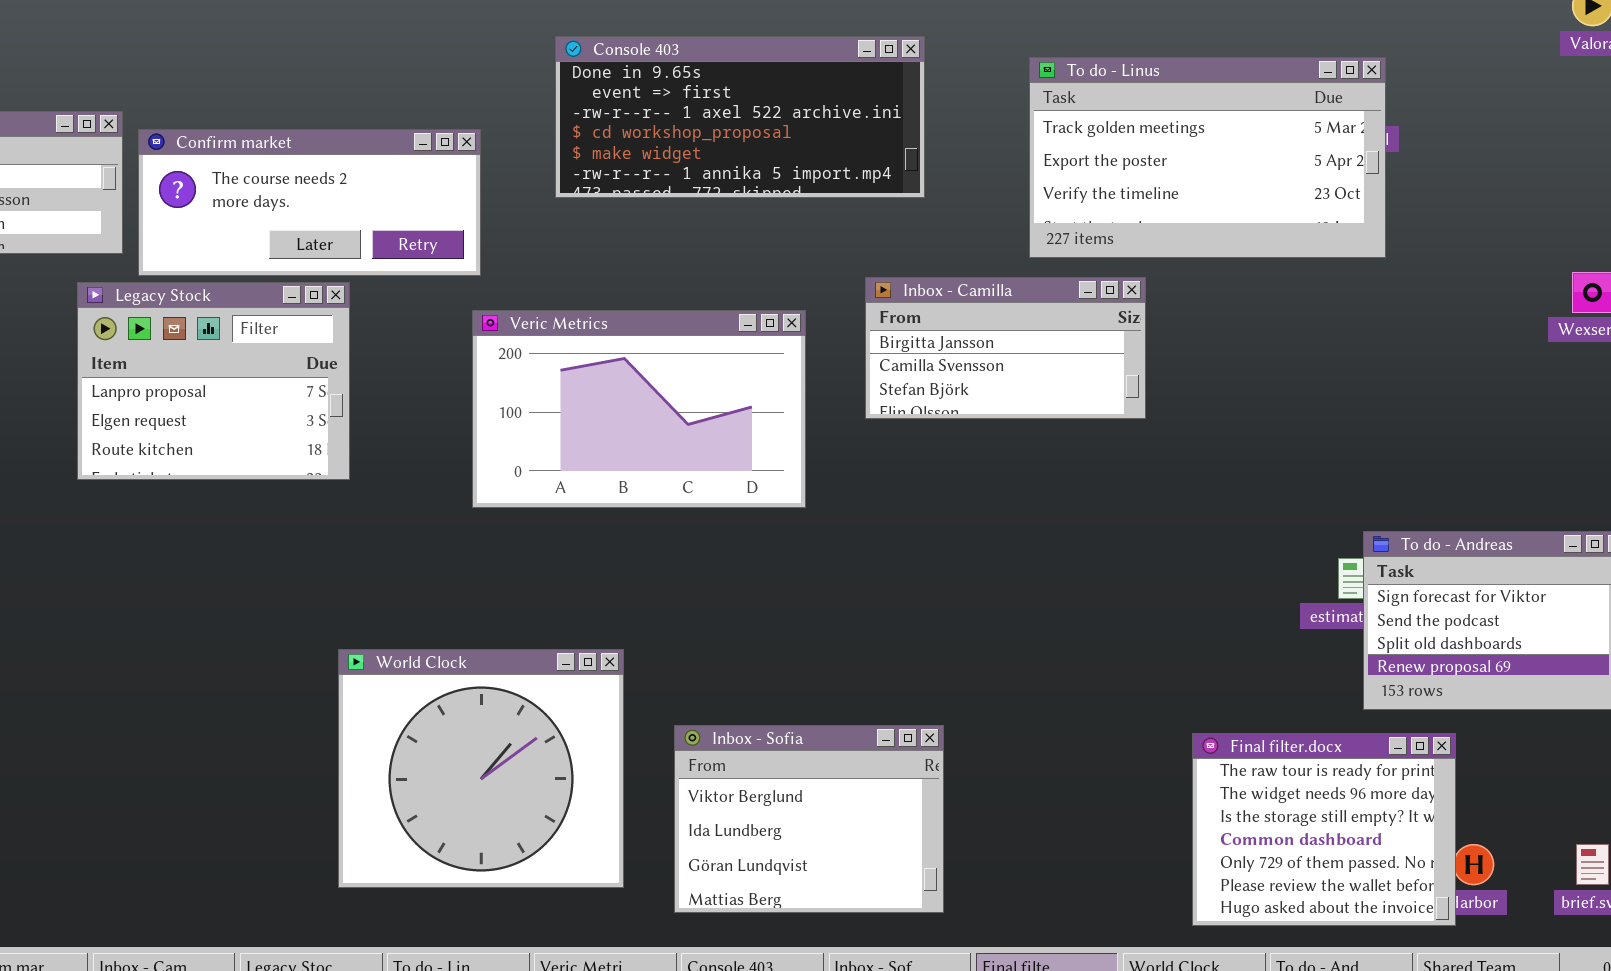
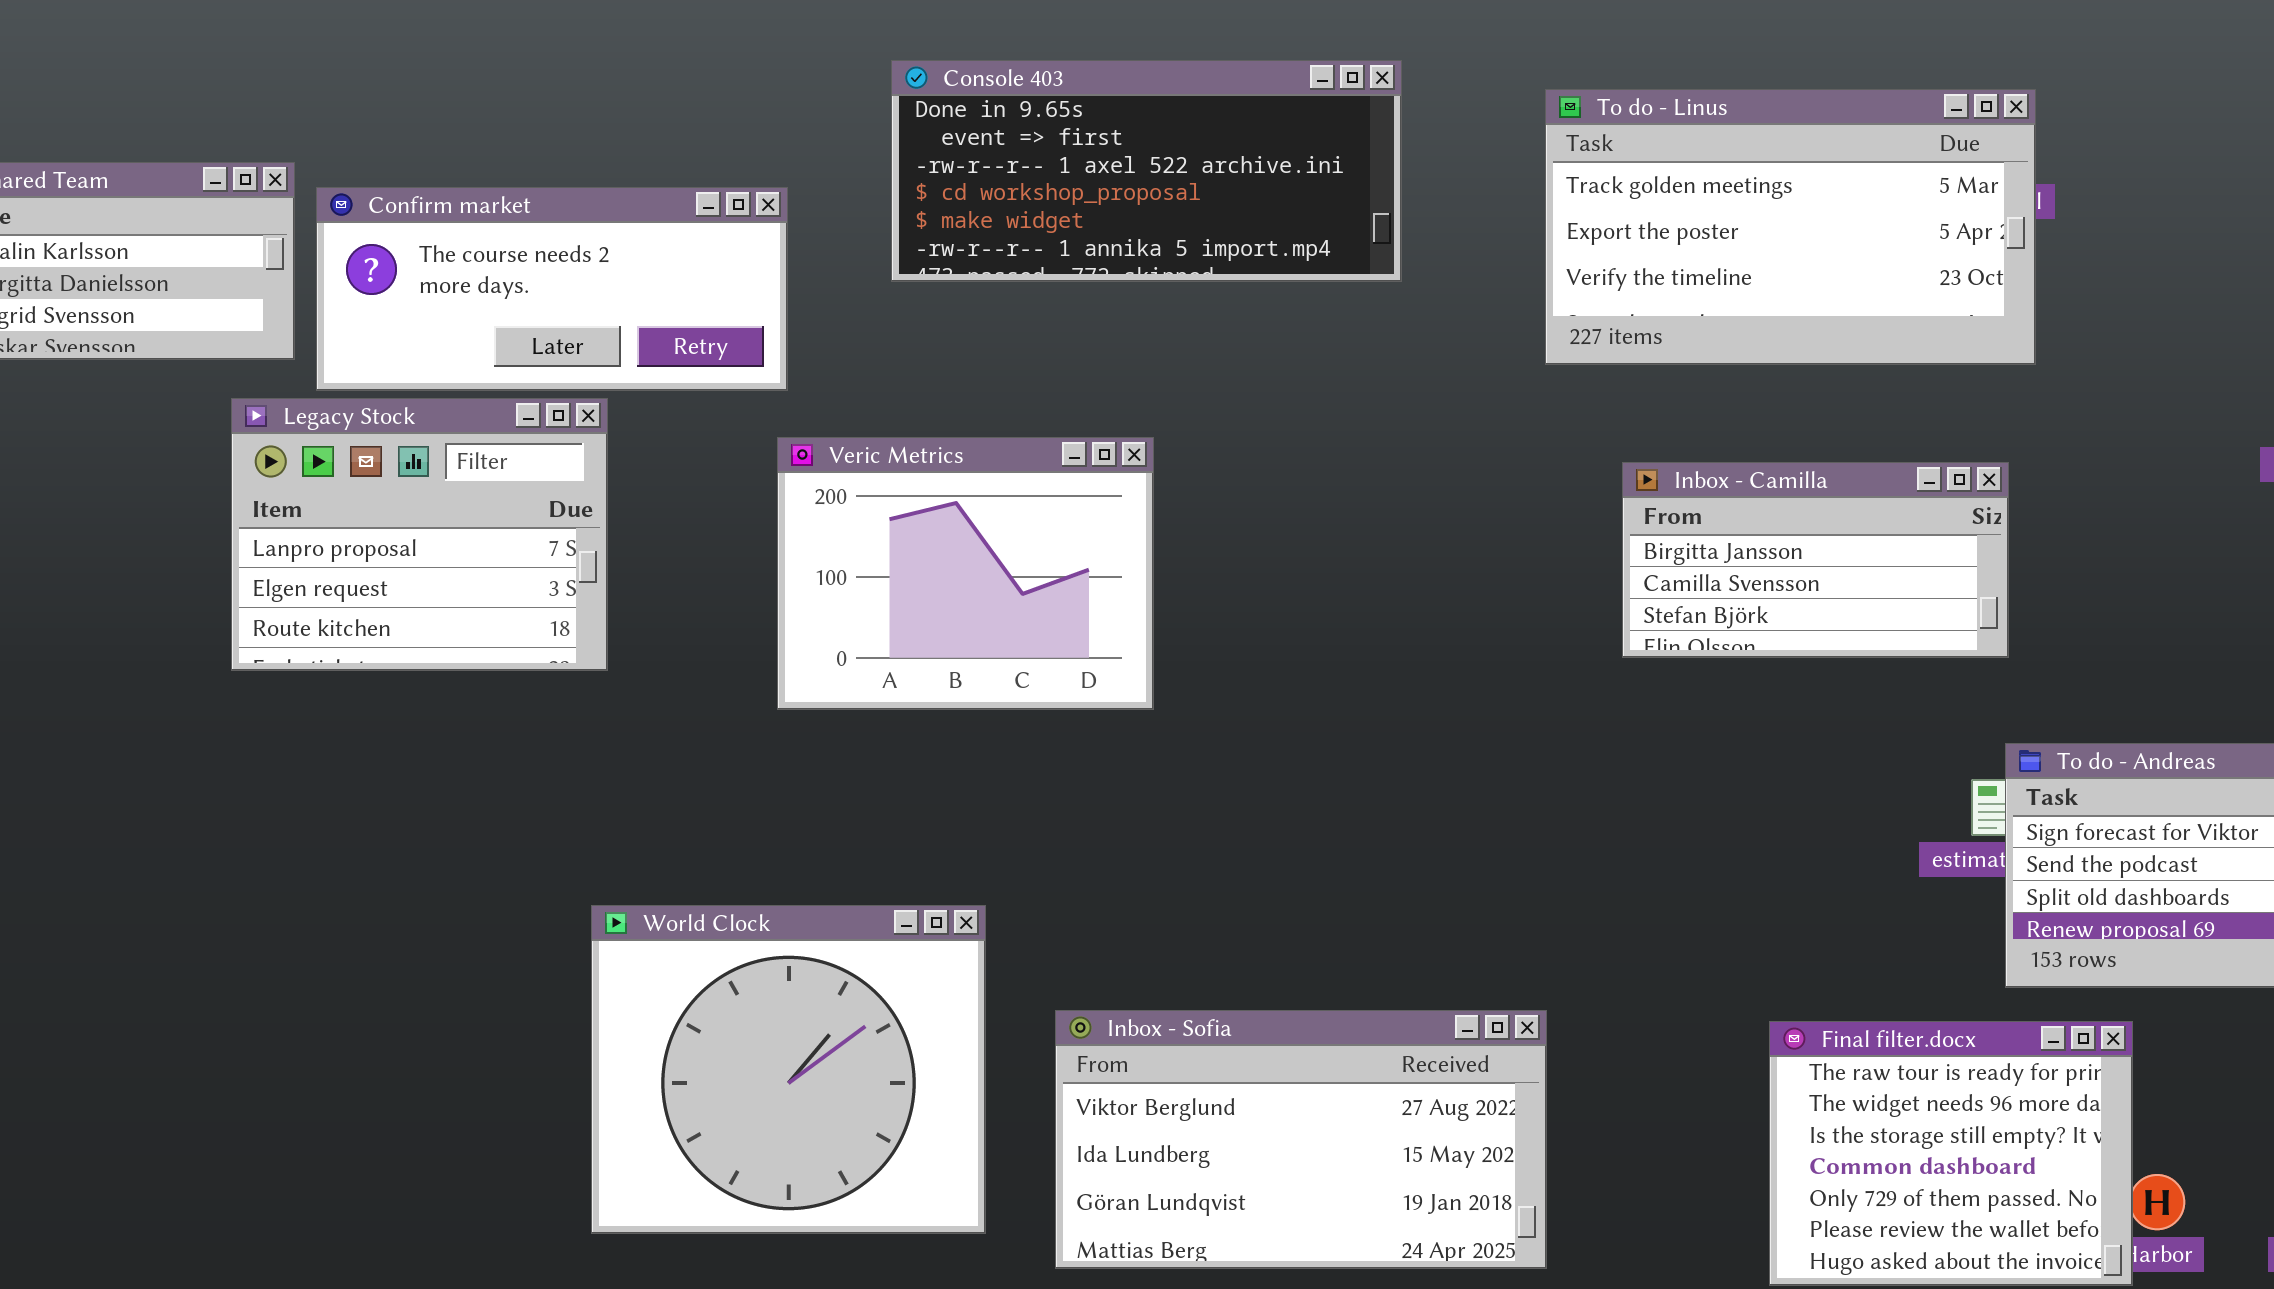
Inbox - Camilla: [865,277,1146,419] -> [1622,462,2009,658], moved
Veric Metrics: [472,310,806,508] -> [777,437,1154,710], resized
Inbox - Sofia: [674,725,944,913] -> [1055,1010,1547,1269], resized

